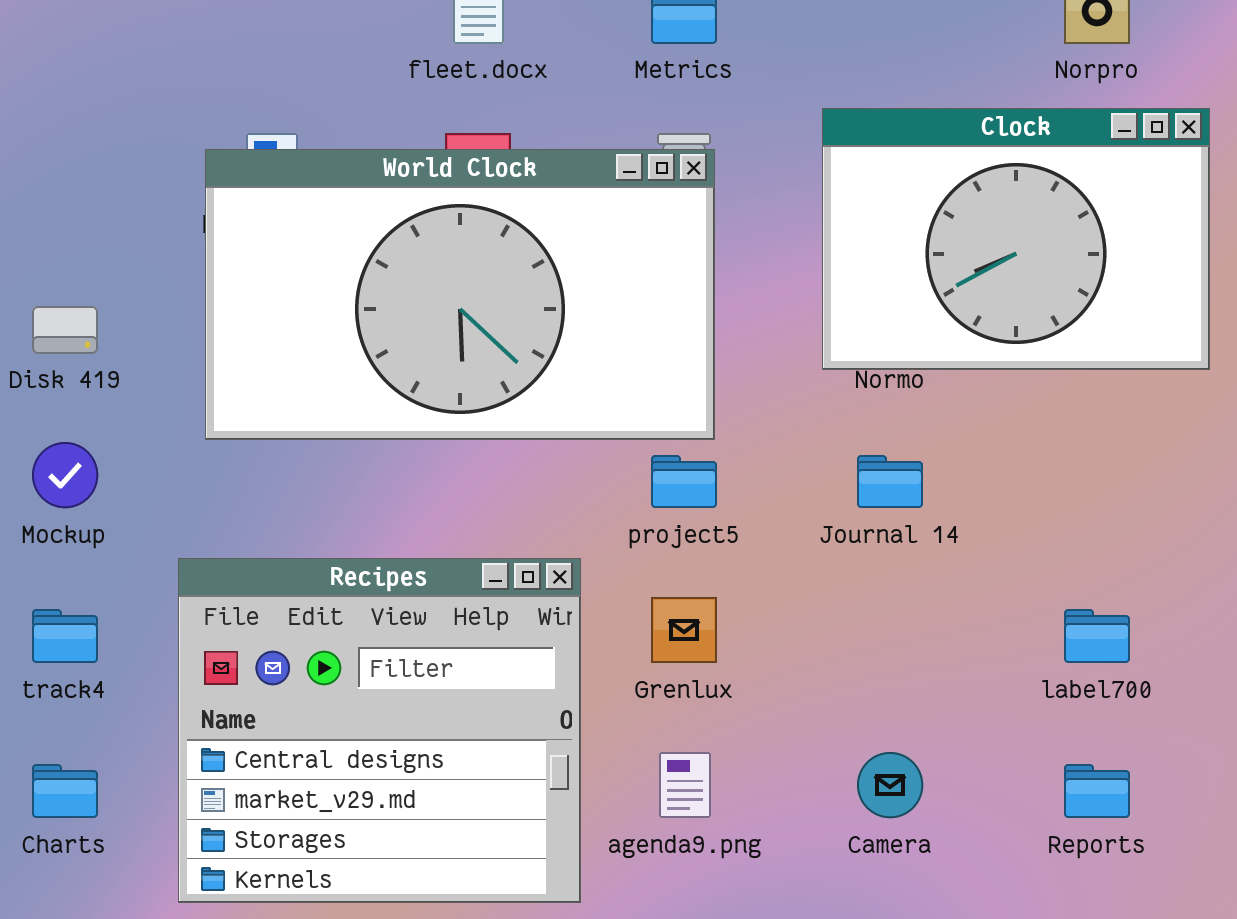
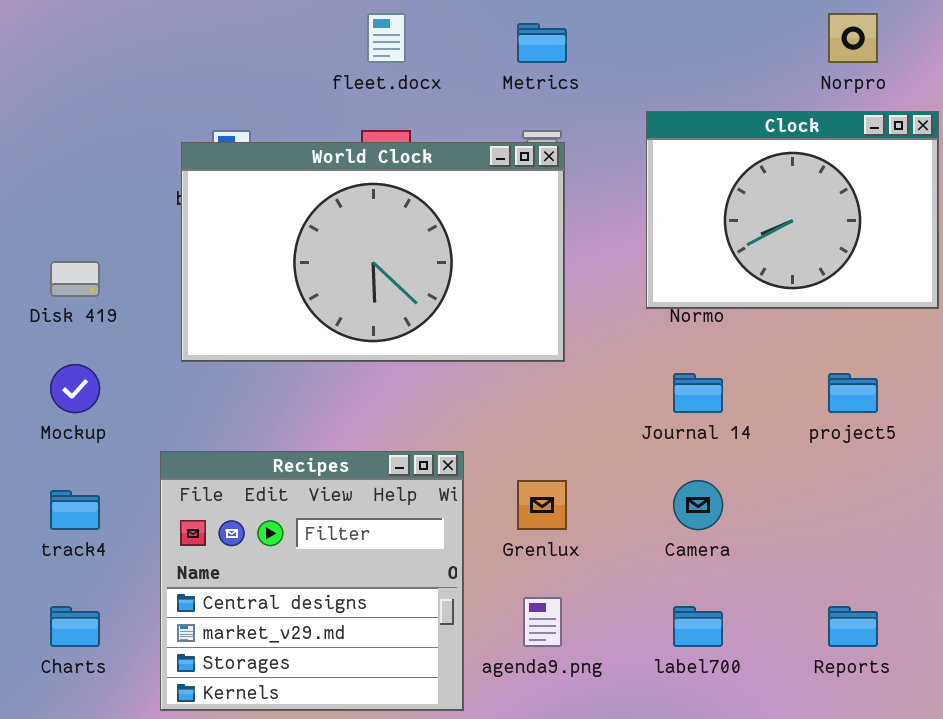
project5: [651,455,717,508] -> [828,373,878,413], moved
label700: [1064,609,1130,663] -> [673,606,723,647], moved
Camera: [857,752,923,818] -> [673,480,723,530], moved

